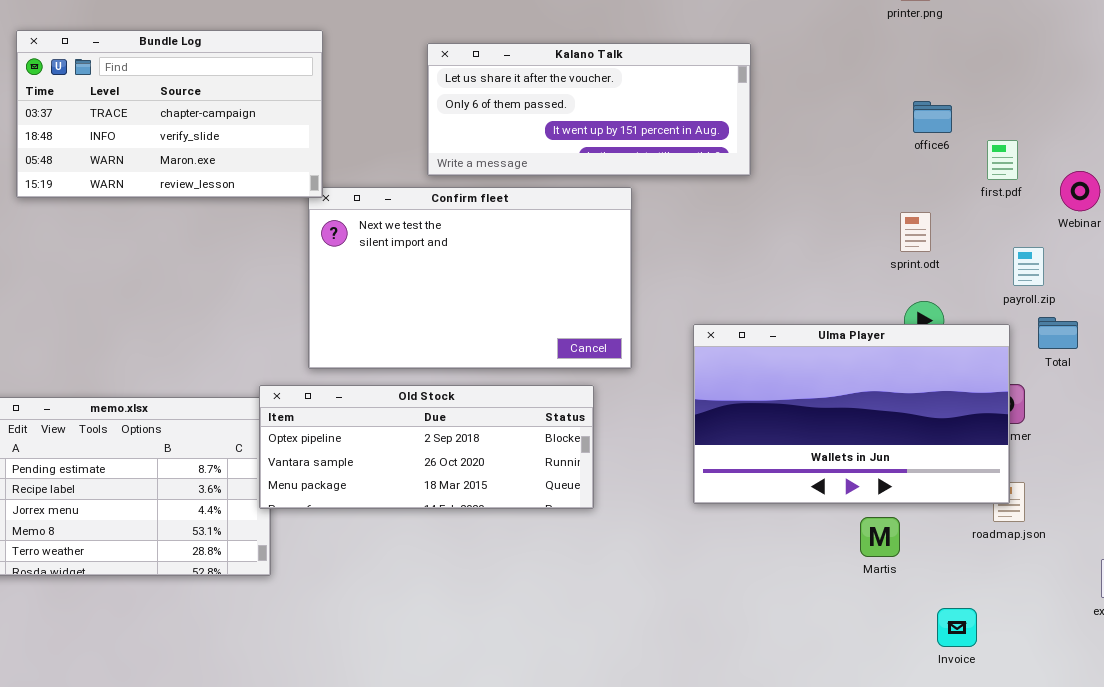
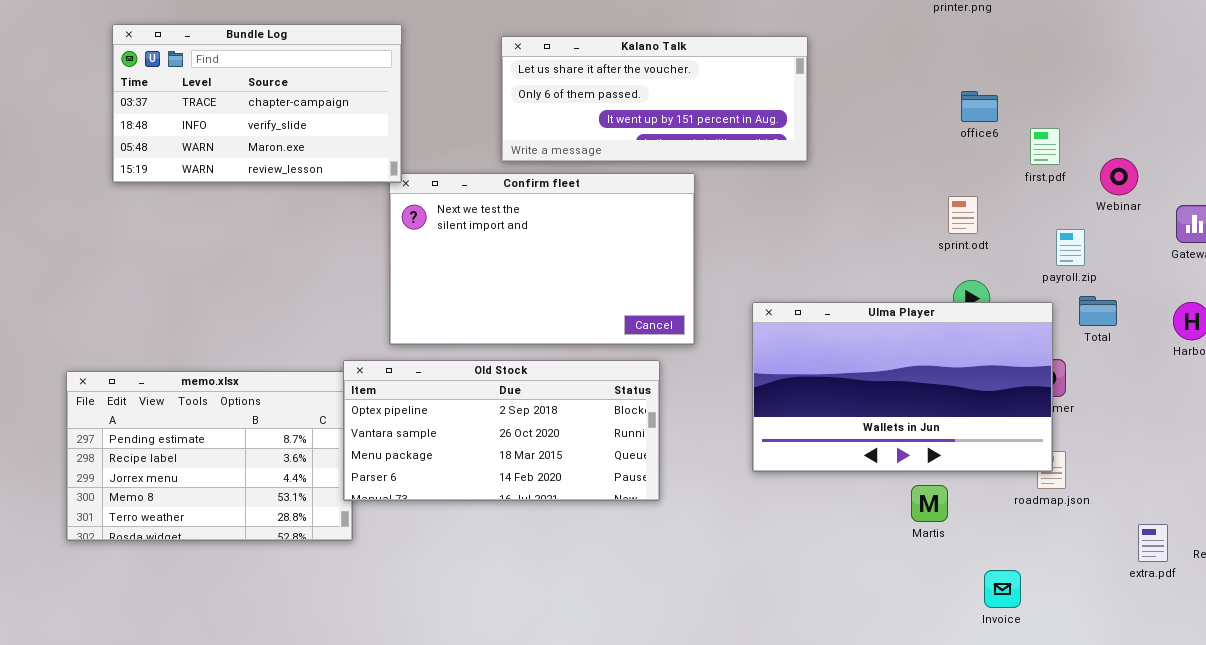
Old Stock: [259,385,594,509] -> [343,360,660,501], resized

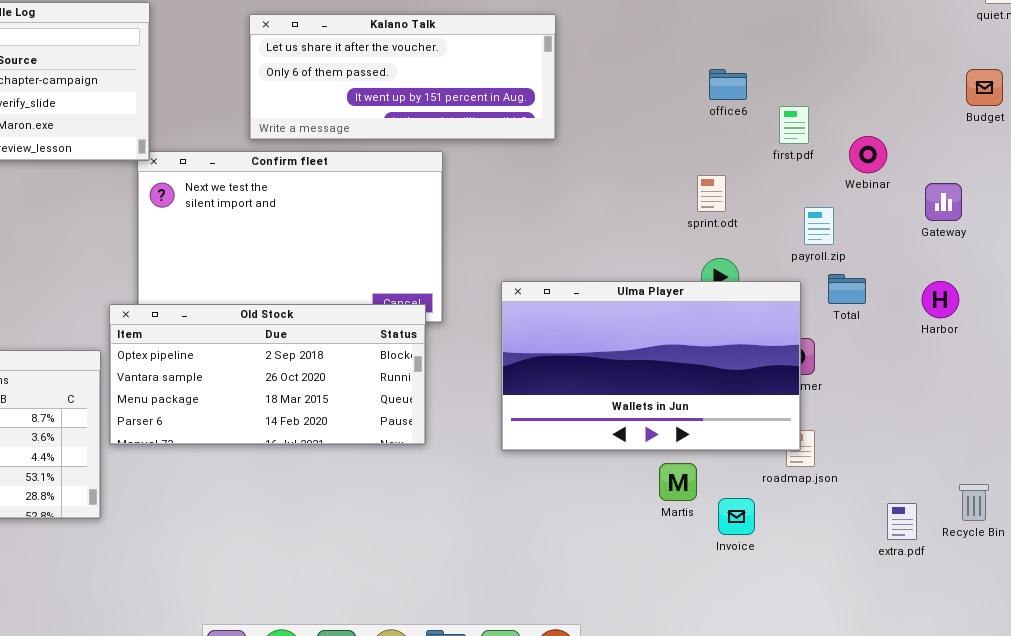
Old Stock: [343,360,660,501] -> [109,304,426,445], moved
Invoice: [984,570,1021,608] -> [718,498,755,535], moved

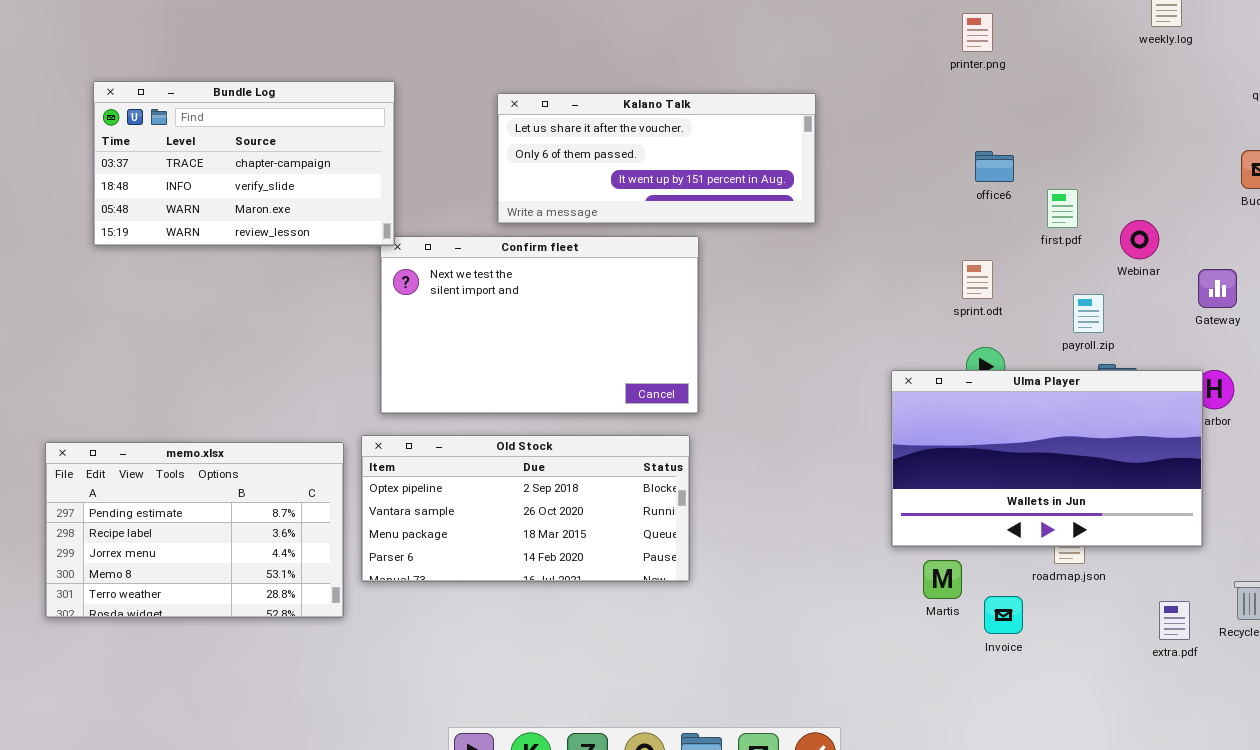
Ulma Player: [501,281,801,451] -> [891,370,1203,547], moved
Old Stock: [109,304,426,445] -> [361,435,690,582], moved

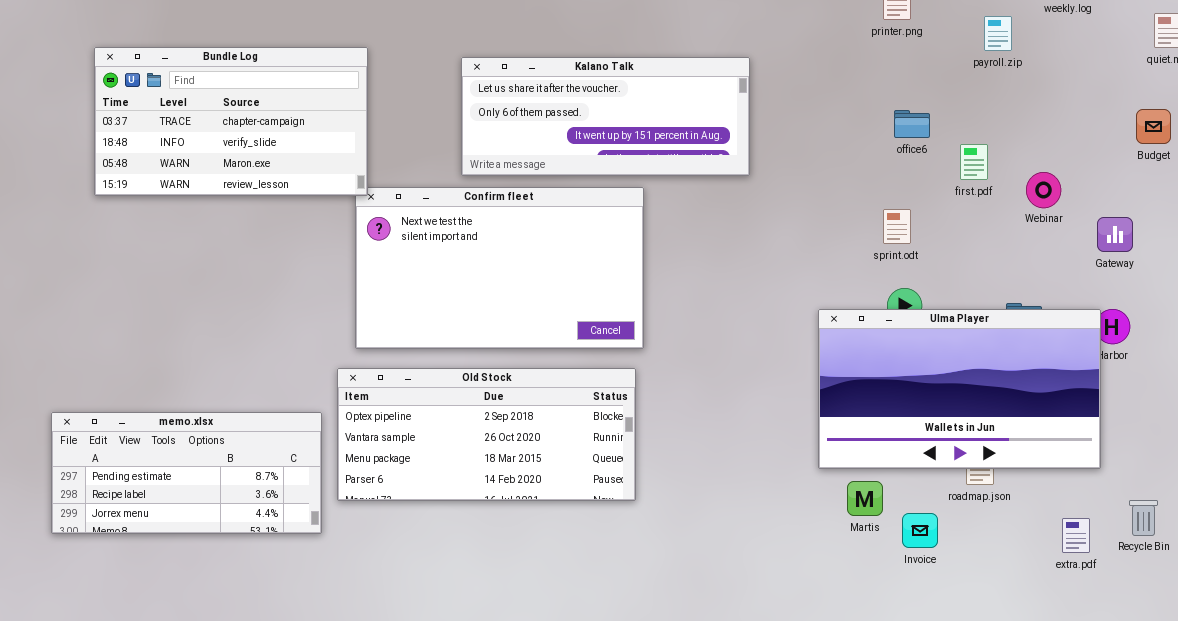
payroll.zip: [1073,294,1104,333] -> [984,16,1012,51], moved
memo.xlsx: [45,442,344,618] -> [51,412,322,534], resized

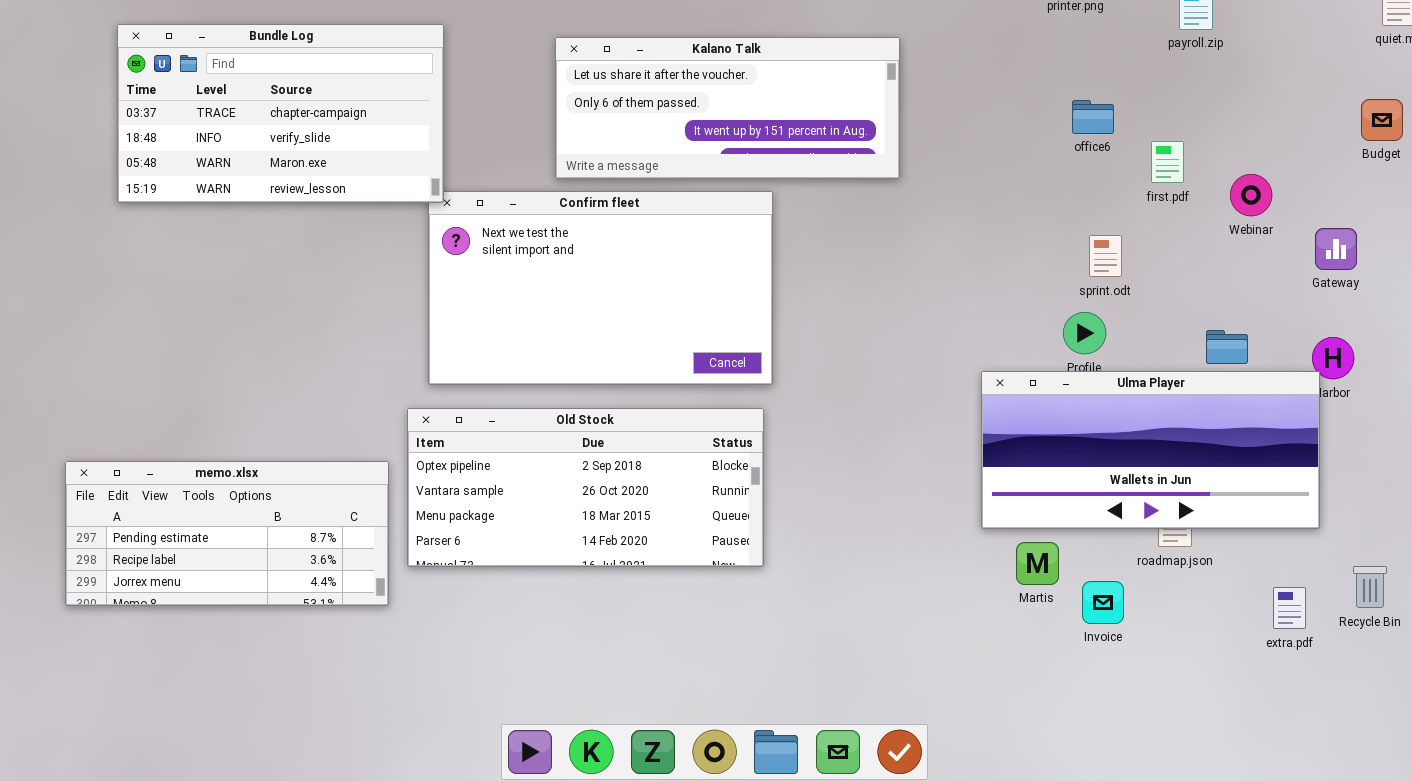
sprint.odt: [883,209,911,244] -> [1089,235,1122,277], moved
Ulma Player: [818,309,1101,469] -> [981,371,1320,529], resized

